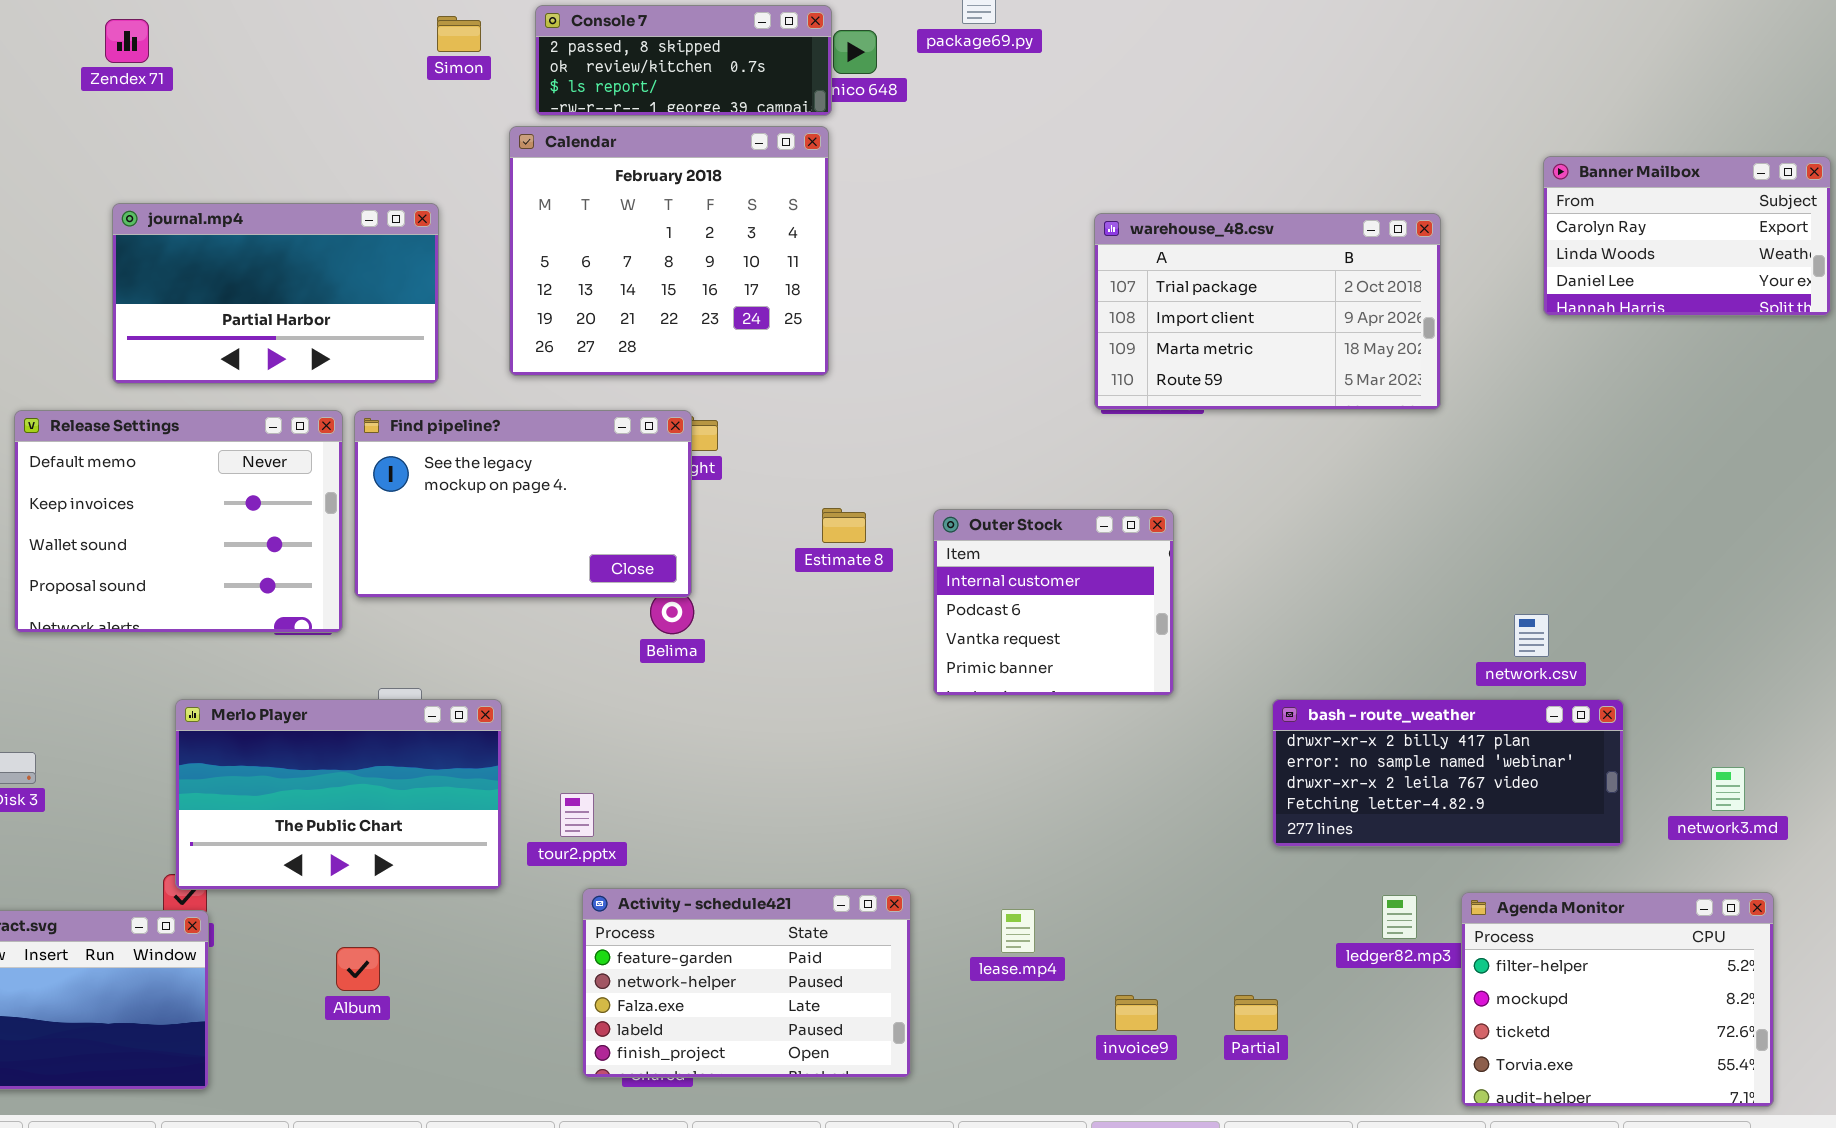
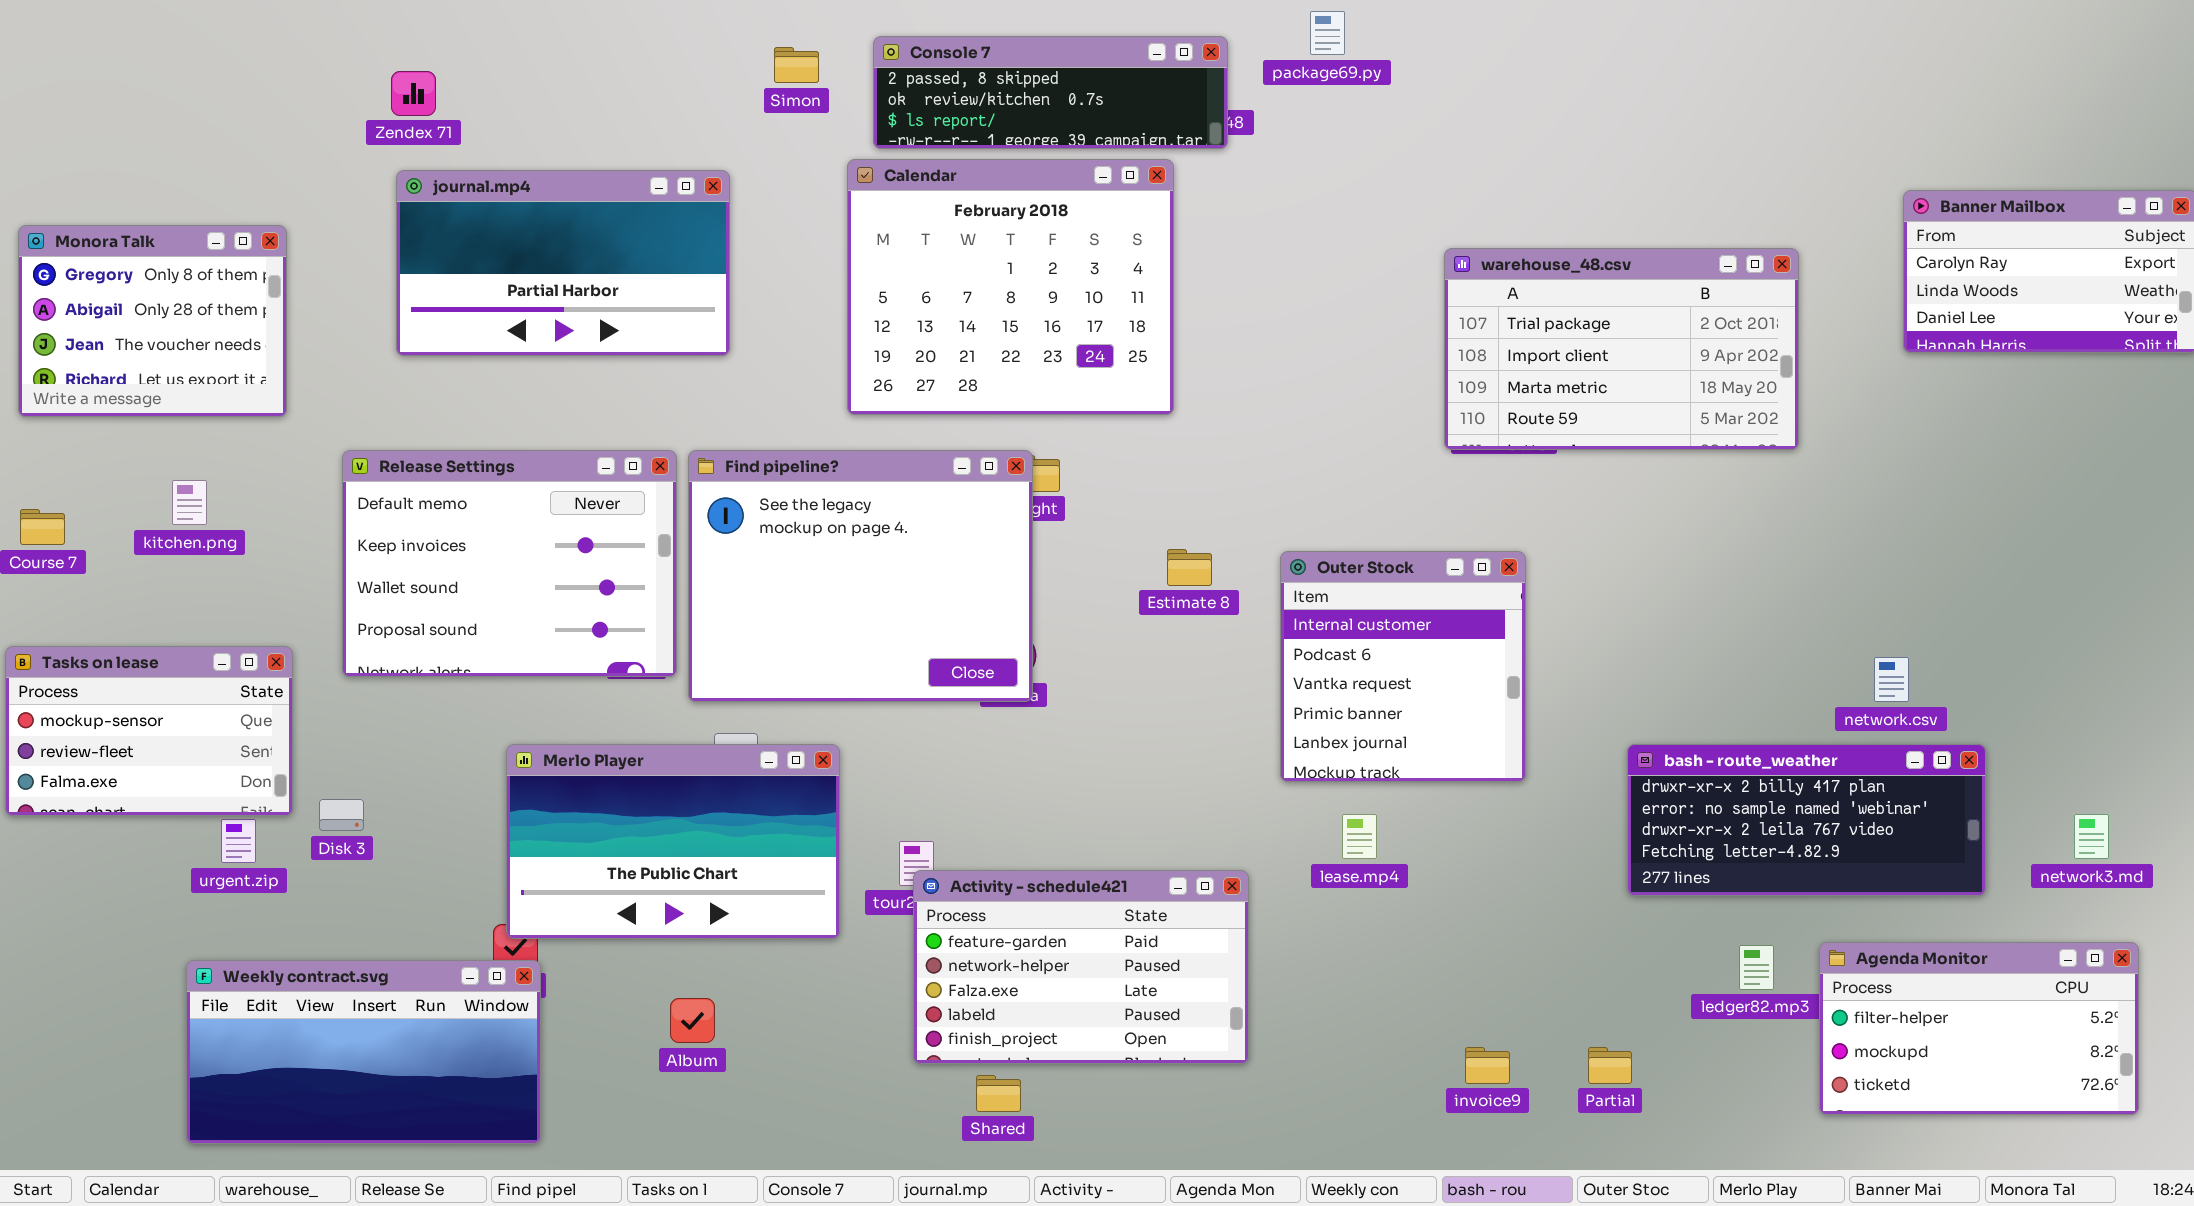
Console 7: [535,5,832,116] -> [873,36,1228,149], resized
Zendex 71: [105,19,149,63] -> [391,71,436,116], moved
journal.mp4: [112,203,439,384] -> [396,170,730,356], moved
Find pipeline?: [354,410,692,598] -> [688,450,1033,702], resized
Outer Stock: [933,509,1174,696] -> [1280,551,1526,782], resized
Activity - schedule421: [582,888,911,1078] -> [913,870,1249,1064], moved
Agenda Monitor: [1461,892,1774,1107] -> [1819,942,2139,1115], resized
lease.mp4: [1001,909,1035,953] -> [1342,814,1377,859], moved

